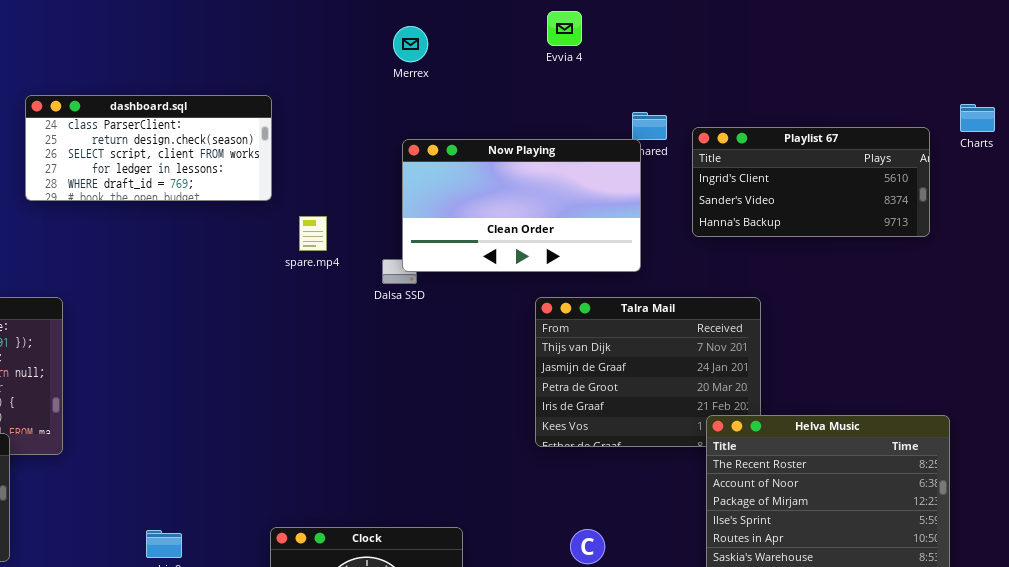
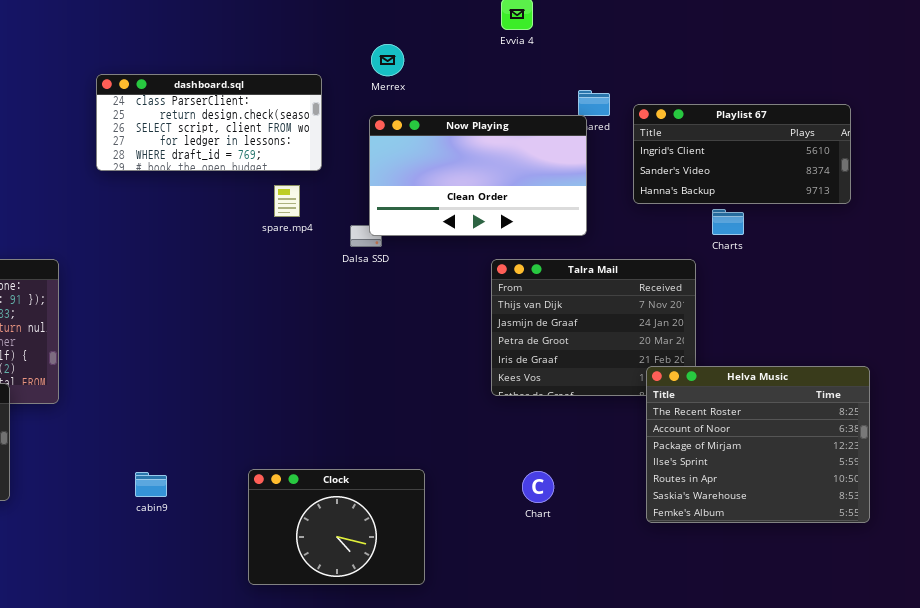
Merrex: [393,26,428,62] -> [371,44,404,76], moved
dashboard.sql: [25,95,272,201] -> [96,74,322,171], moved
Charts: [960,104,995,132] -> [712,209,744,235], moved

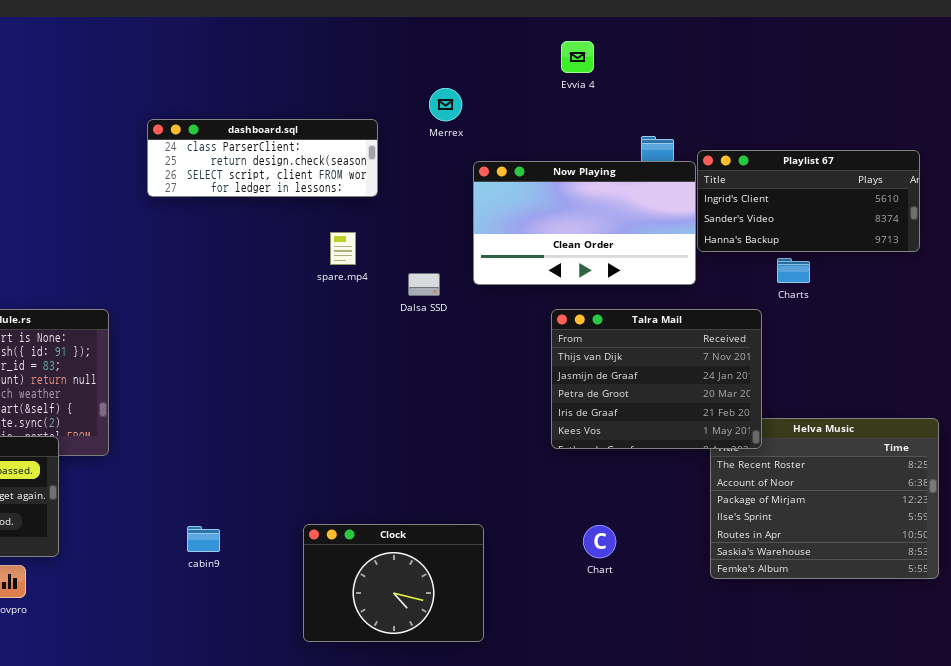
dashboard.sql: [96,74,322,171] -> [147,119,378,197], resized
Now Playing: [369,115,587,236] -> [473,161,696,285], moved
Talra Mail: [491,259,696,396] -> [551,309,762,449], raised

